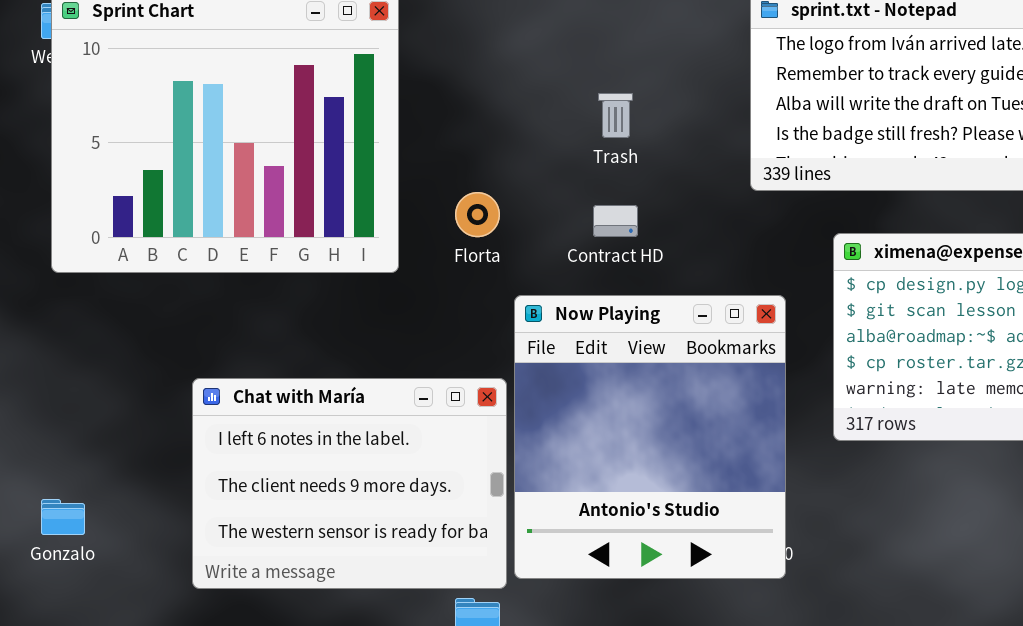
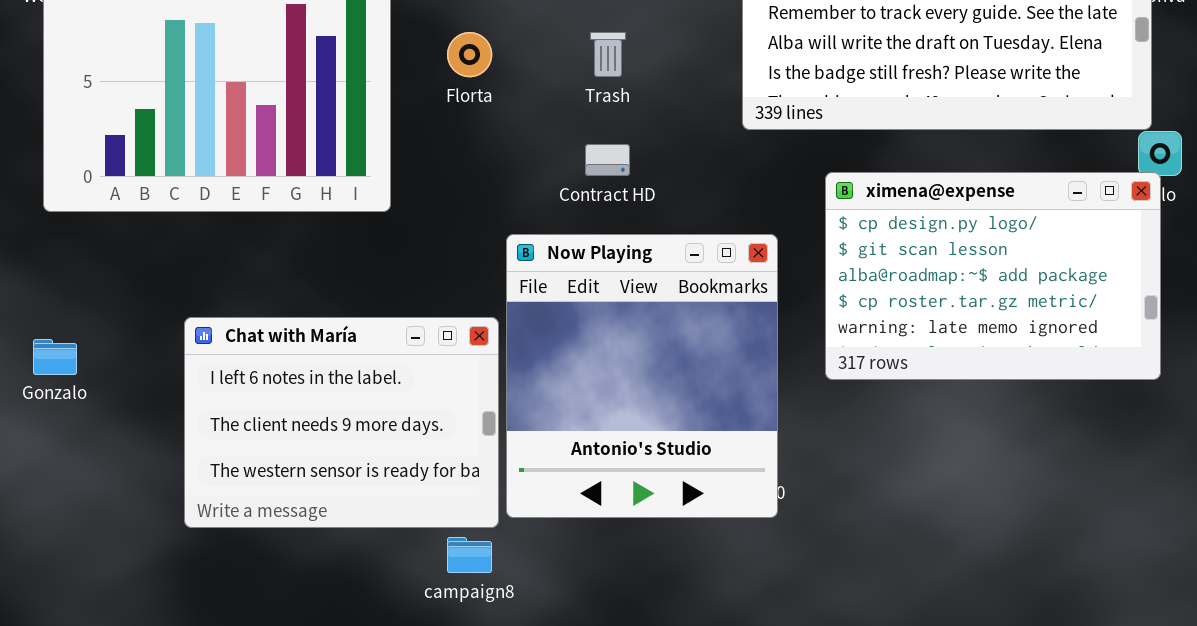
Florta: [455,192,500,237] -> [447,32,492,77], moved
Gonzalo: [41,499,85,535] -> [33,339,77,375], moved

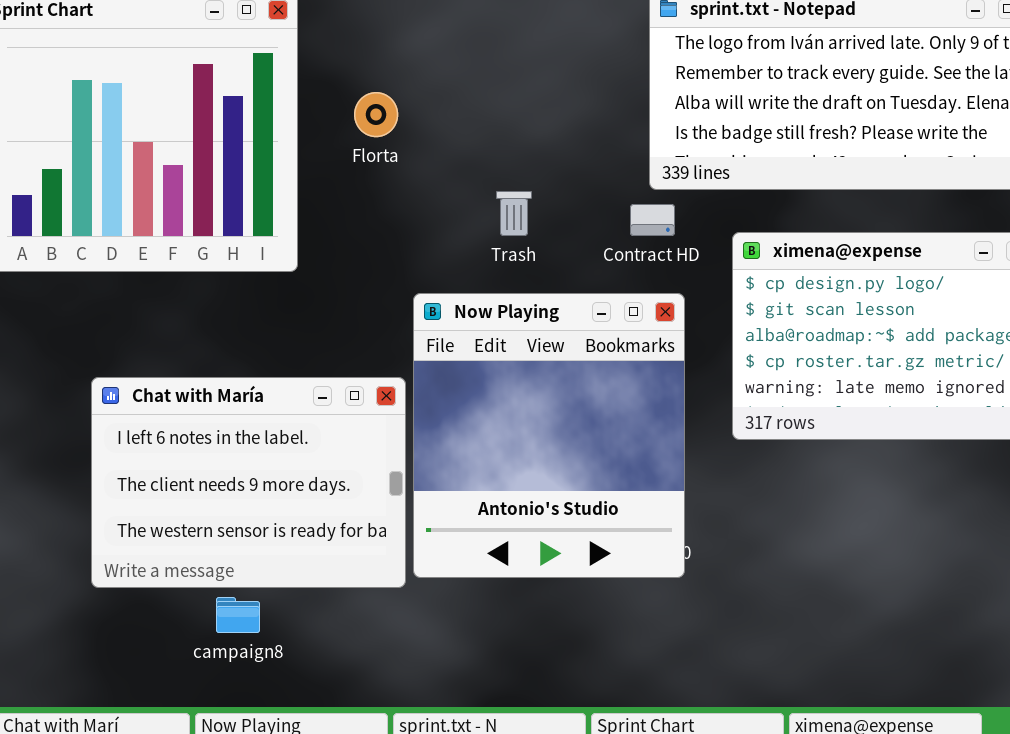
Trash: [590,32,626,77] -> [496,191,532,236], moved
Contract HD: [585,144,630,176] -> [630,204,675,236], moved
campaign8: [447,537,492,573] -> [216,597,260,633], moved

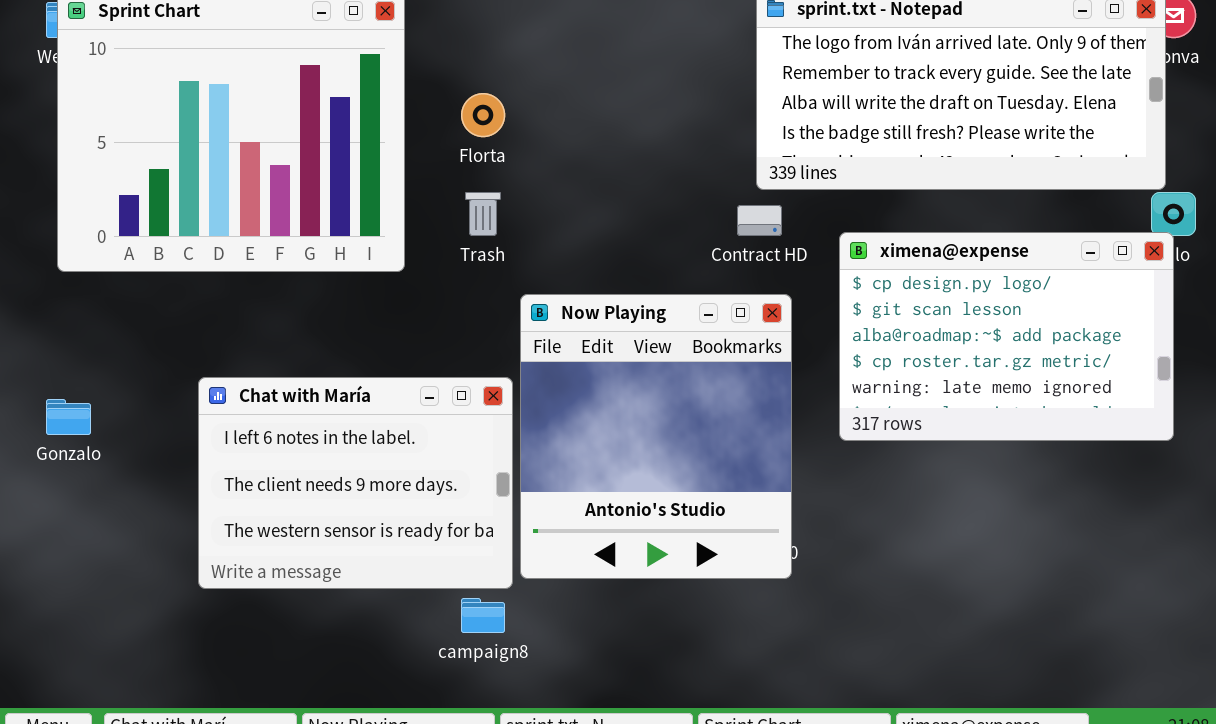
Trash: [496,191,532,236] -> [465,192,501,236], moved
campaign8: [216,597,260,633] -> [461,598,505,633], moved

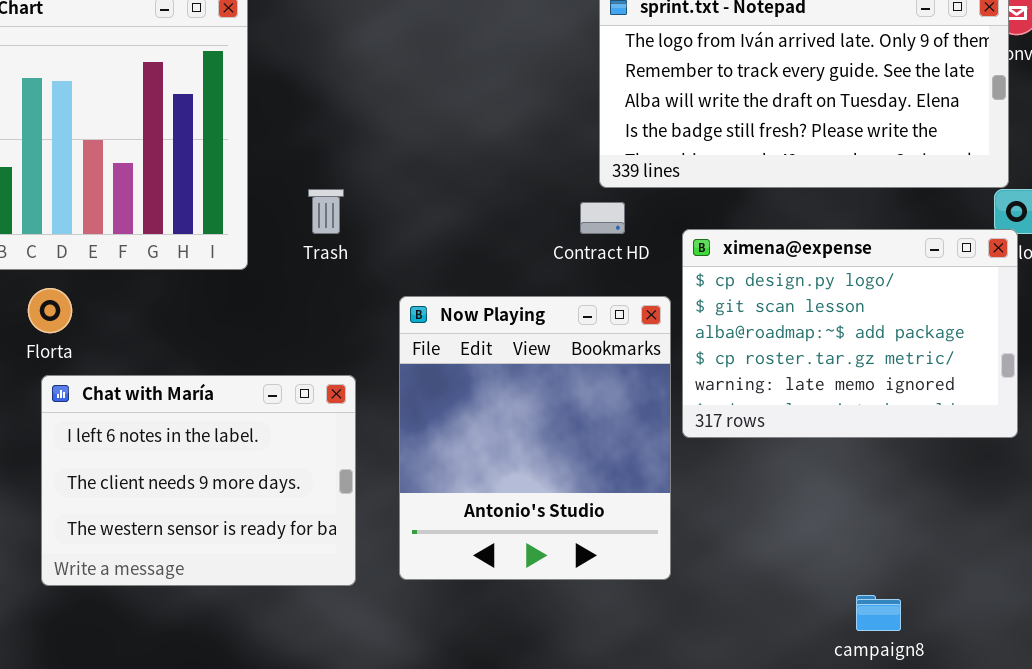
Florta: [461,93,505,137] -> [28,288,72,333], moved
Now Playing: [520,294,792,579] -> [399,296,671,580], moved
campaign8: [461,598,505,633] -> [856,595,901,631], moved

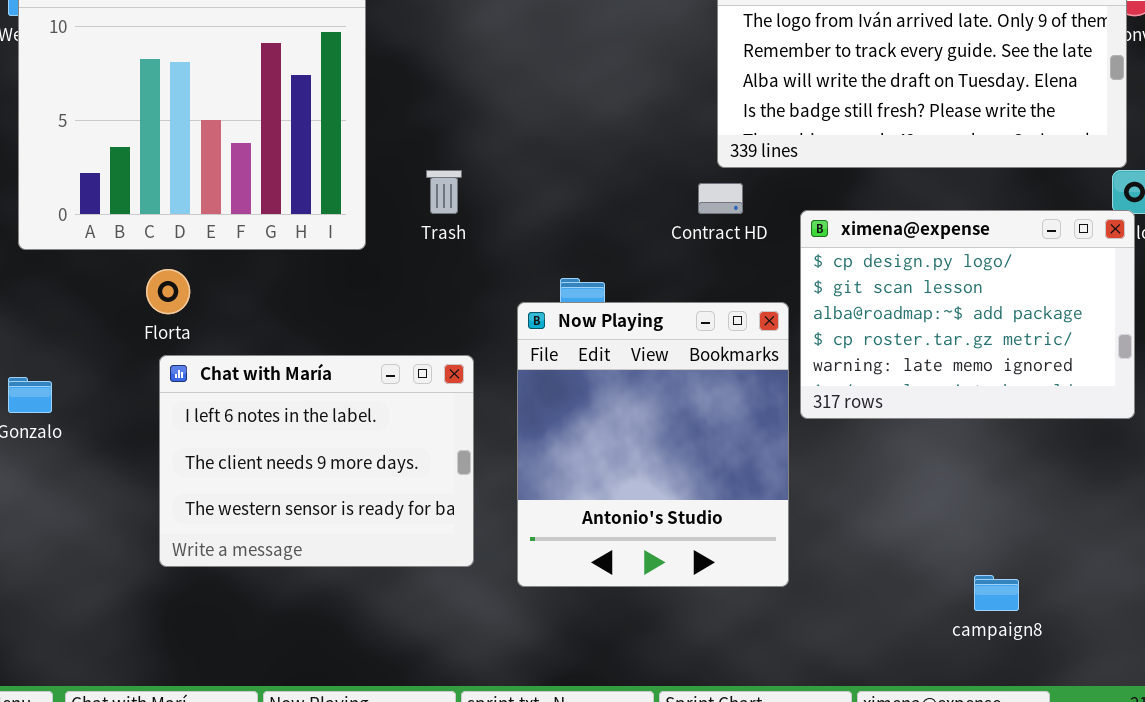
Now Playing: [399,296,671,580] -> [517,302,789,587], moved

